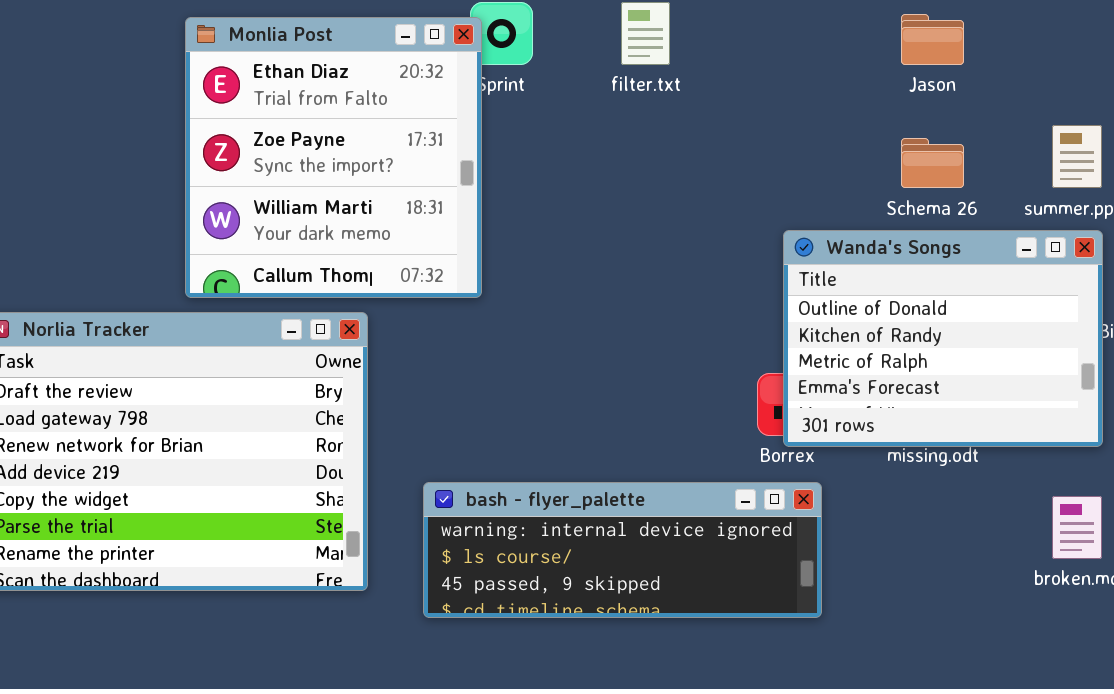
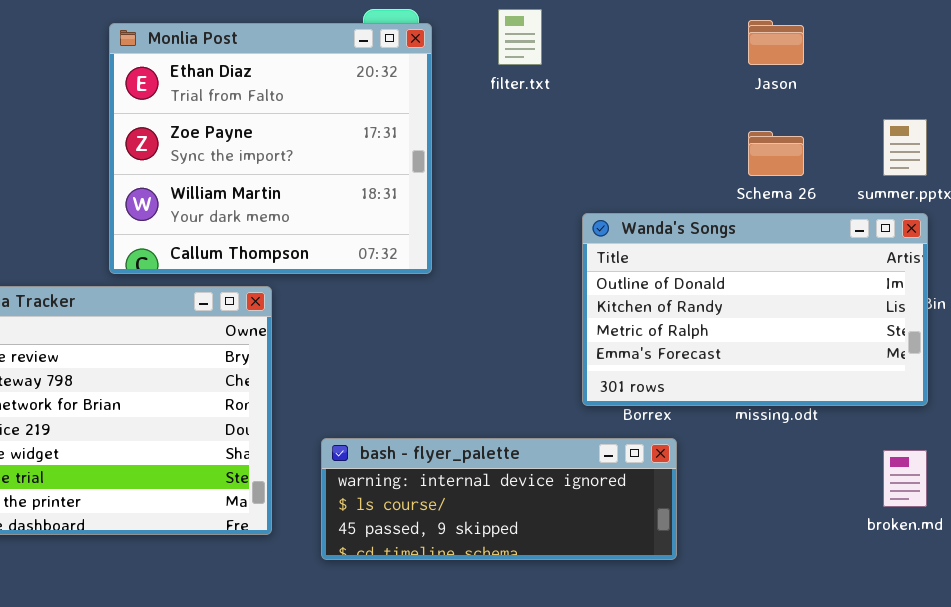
Monlia Post: [185,17,482,298] -> [109,23,432,274], resized
Wanda's Songs: [783,230,1103,447] -> [582,213,928,406], resized

